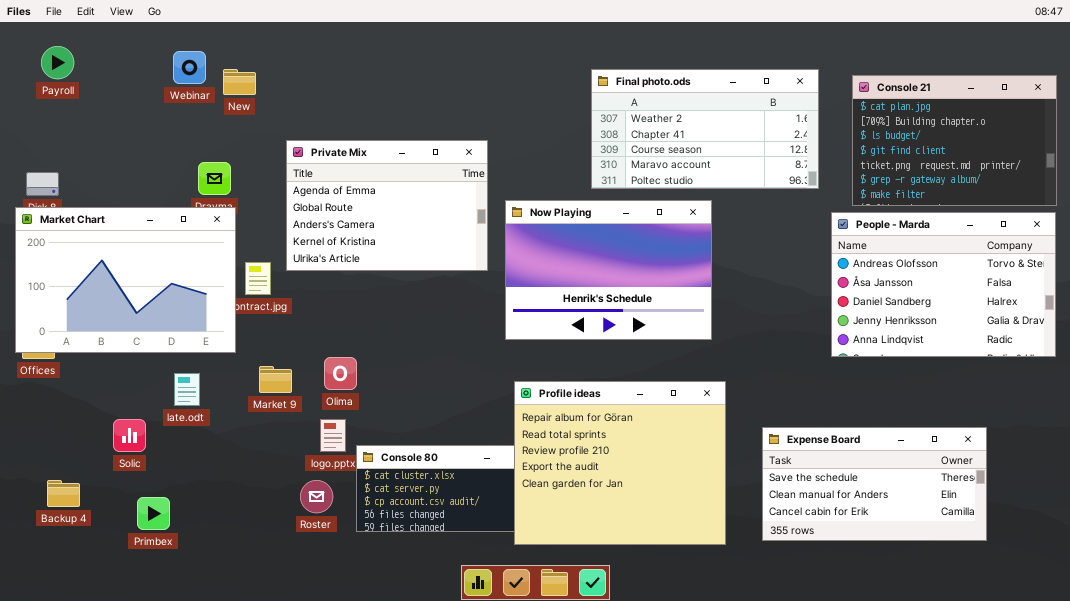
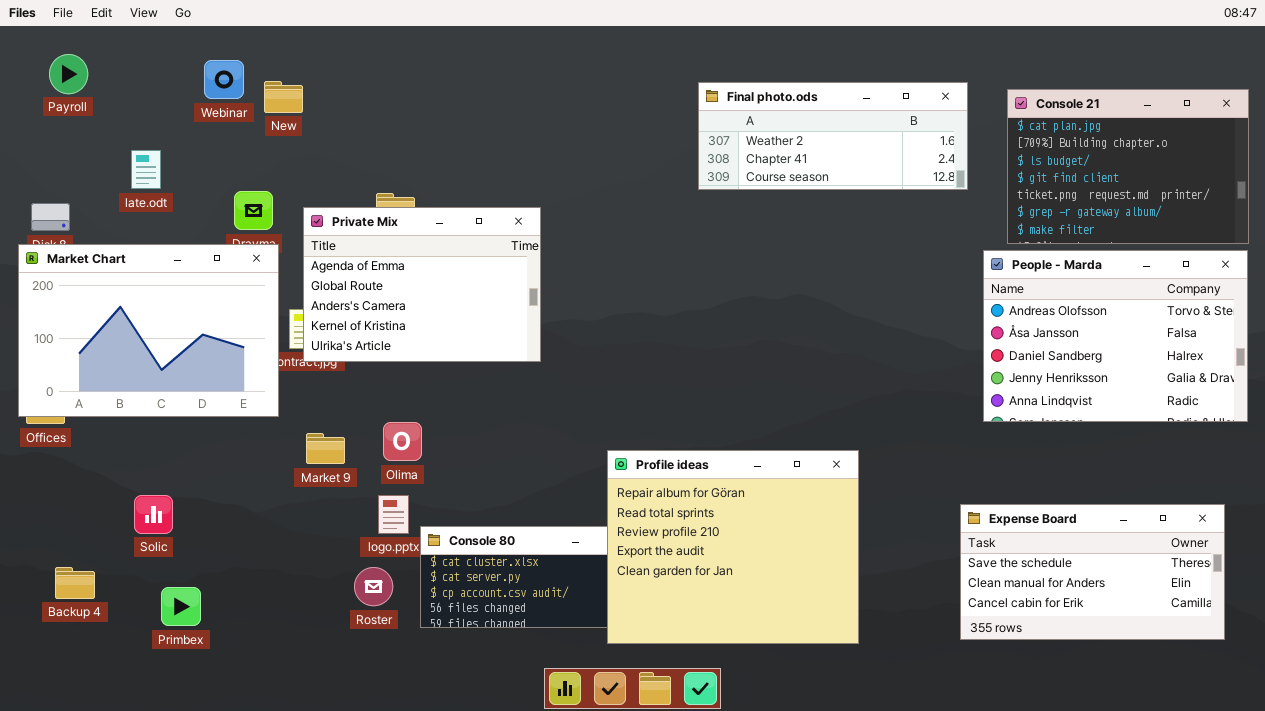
Final photo.ods: [591,69,819,189] -> [698,82,968,190], resized
Private Mix: [286,140,488,271] -> [303,207,541,362], moved
Now Playing: [505,200,712,340] -> none, closed
late.odt: [174,373,200,406] -> [131,150,161,189], moved
Expense Board: [762,427,987,541] -> [960,504,1225,640], moved

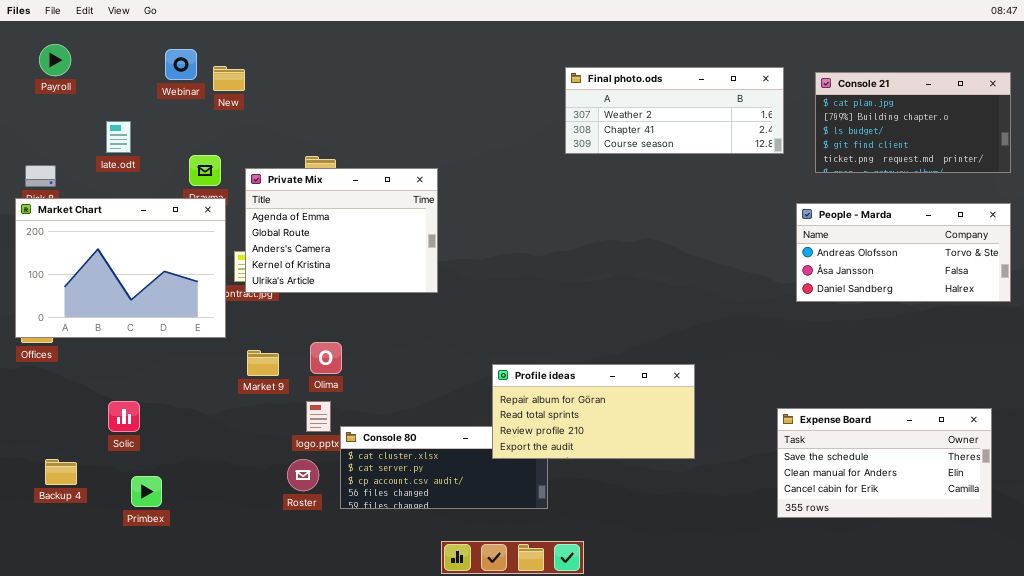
Console 21: [1007,89,1249,244] -> [815,72,1011,173], resized
People - Marda: [983,250,1248,422] -> [796,203,1011,302], resized
Profile ideas: [607,450,859,644] -> [492,364,695,459], resized

